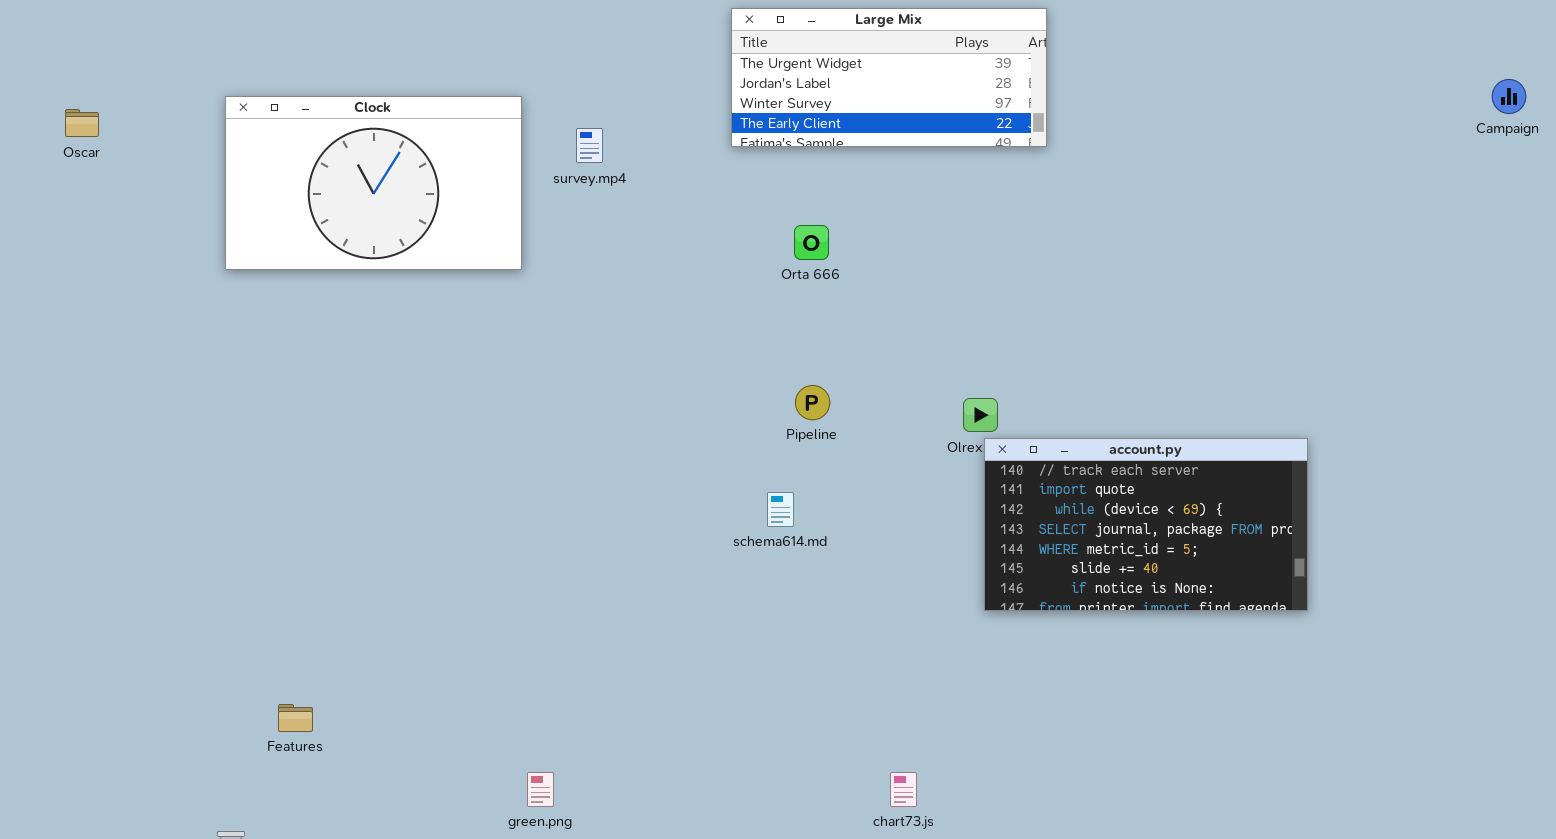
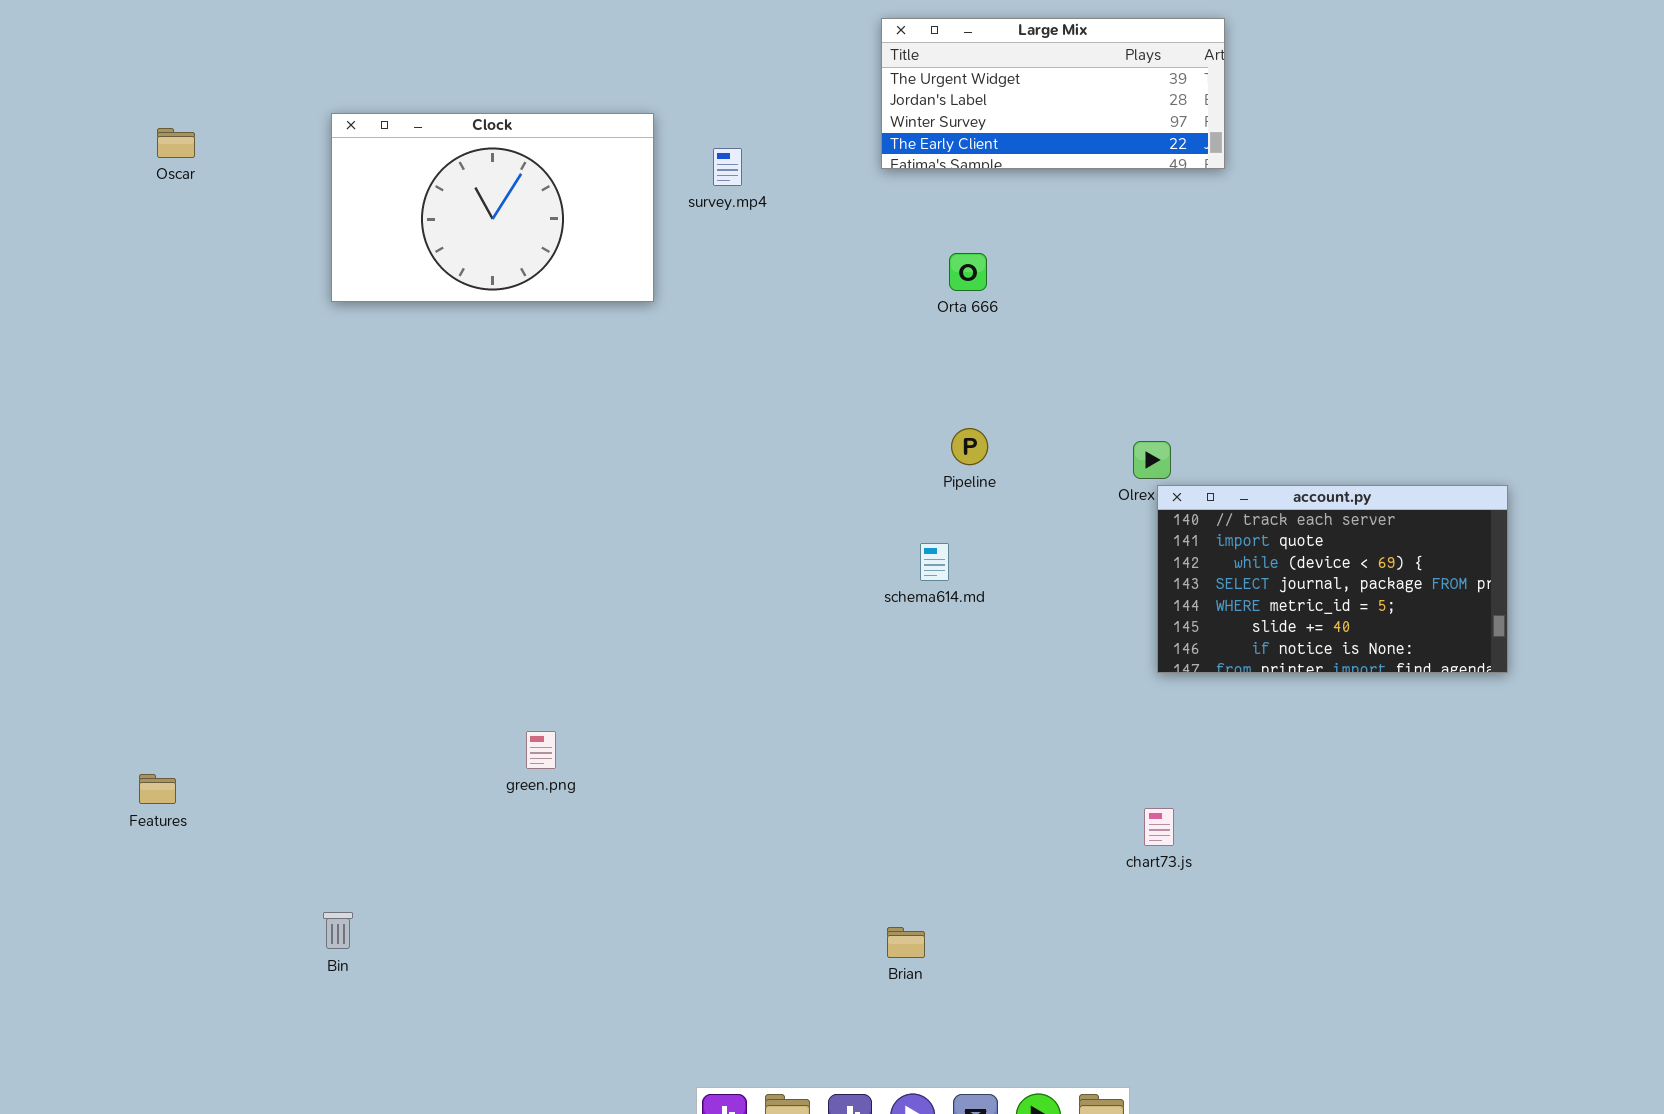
Features: [278,704,313,732] -> [139,774,176,804], moved
green.png: [527,772,554,807] -> [526,731,556,769], moved
chart73.js: [890,772,917,807] -> [1144,808,1174,846], moved

